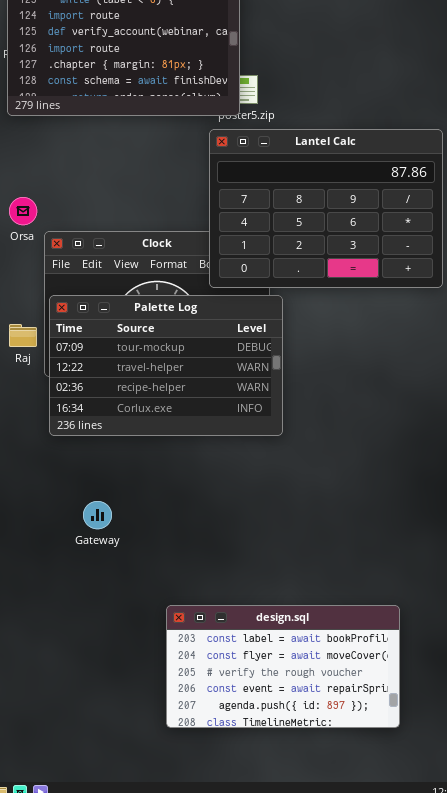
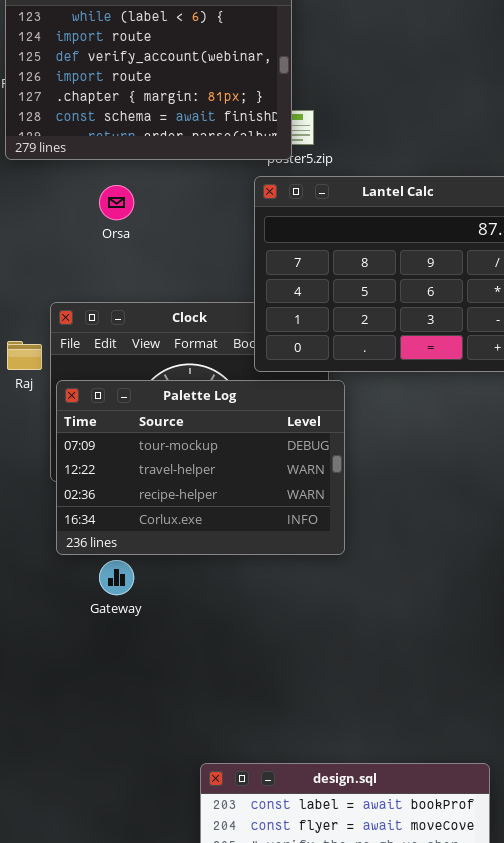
Orsa: [9,197,37,225] -> [99,185,134,220], moved
Raj: [9,324,37,347] -> [7,341,42,370], moved
Gateway: [83,501,112,529] -> [99,560,134,595], moved

